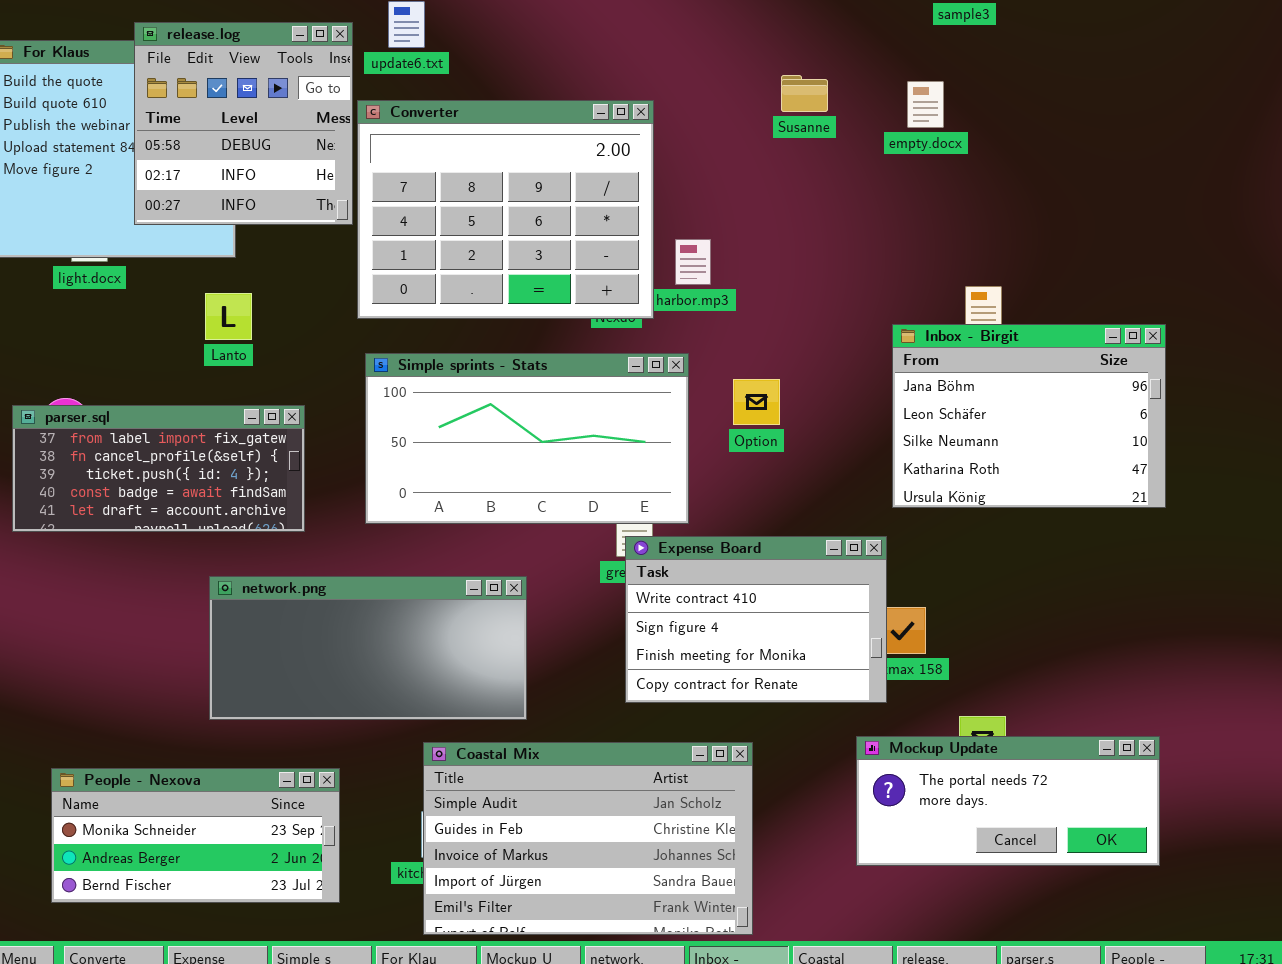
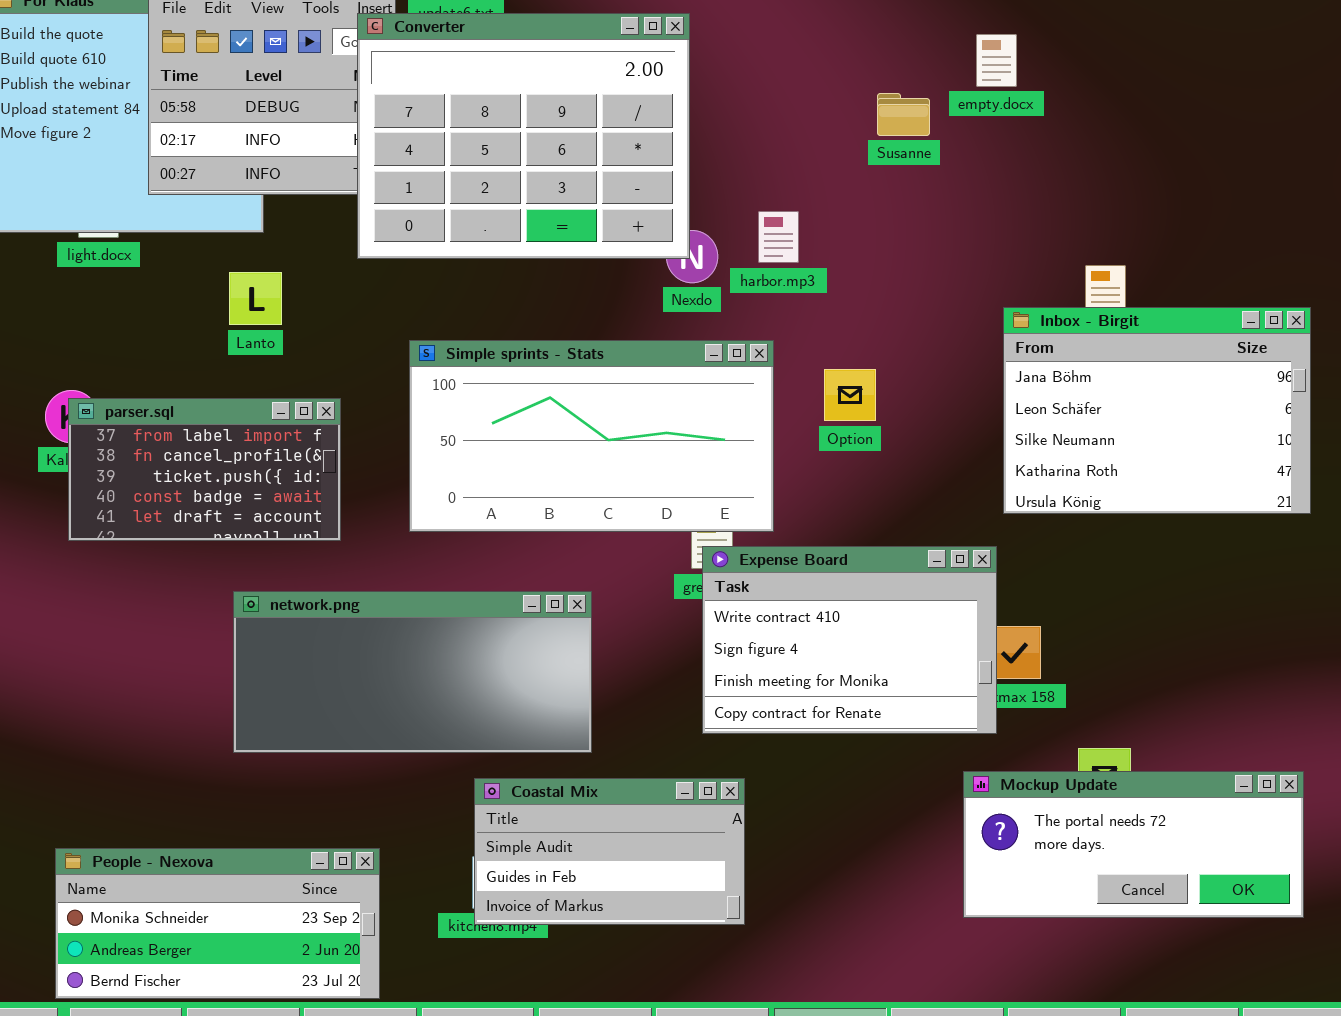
Susanne: [781,75,828,112] -> [877,93,930,136], moved
empty.docx: [907,81,944,128] -> [976,34,1017,87], moved
Converter: [357,100,654,319] -> [357,13,690,259], moved
parser.sql: [12,405,305,532] -> [68,398,341,541], resized
Coastal Mix: [423,742,753,935] -> [474,778,745,925], resized
People - Nexova: [51,768,340,903] -> [55,848,380,999], moved

